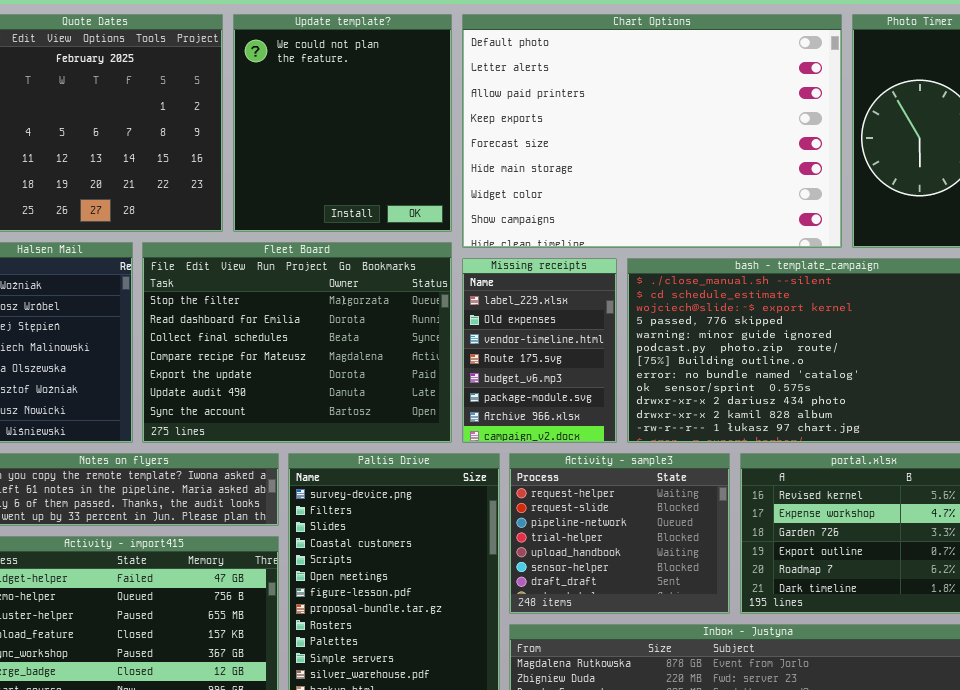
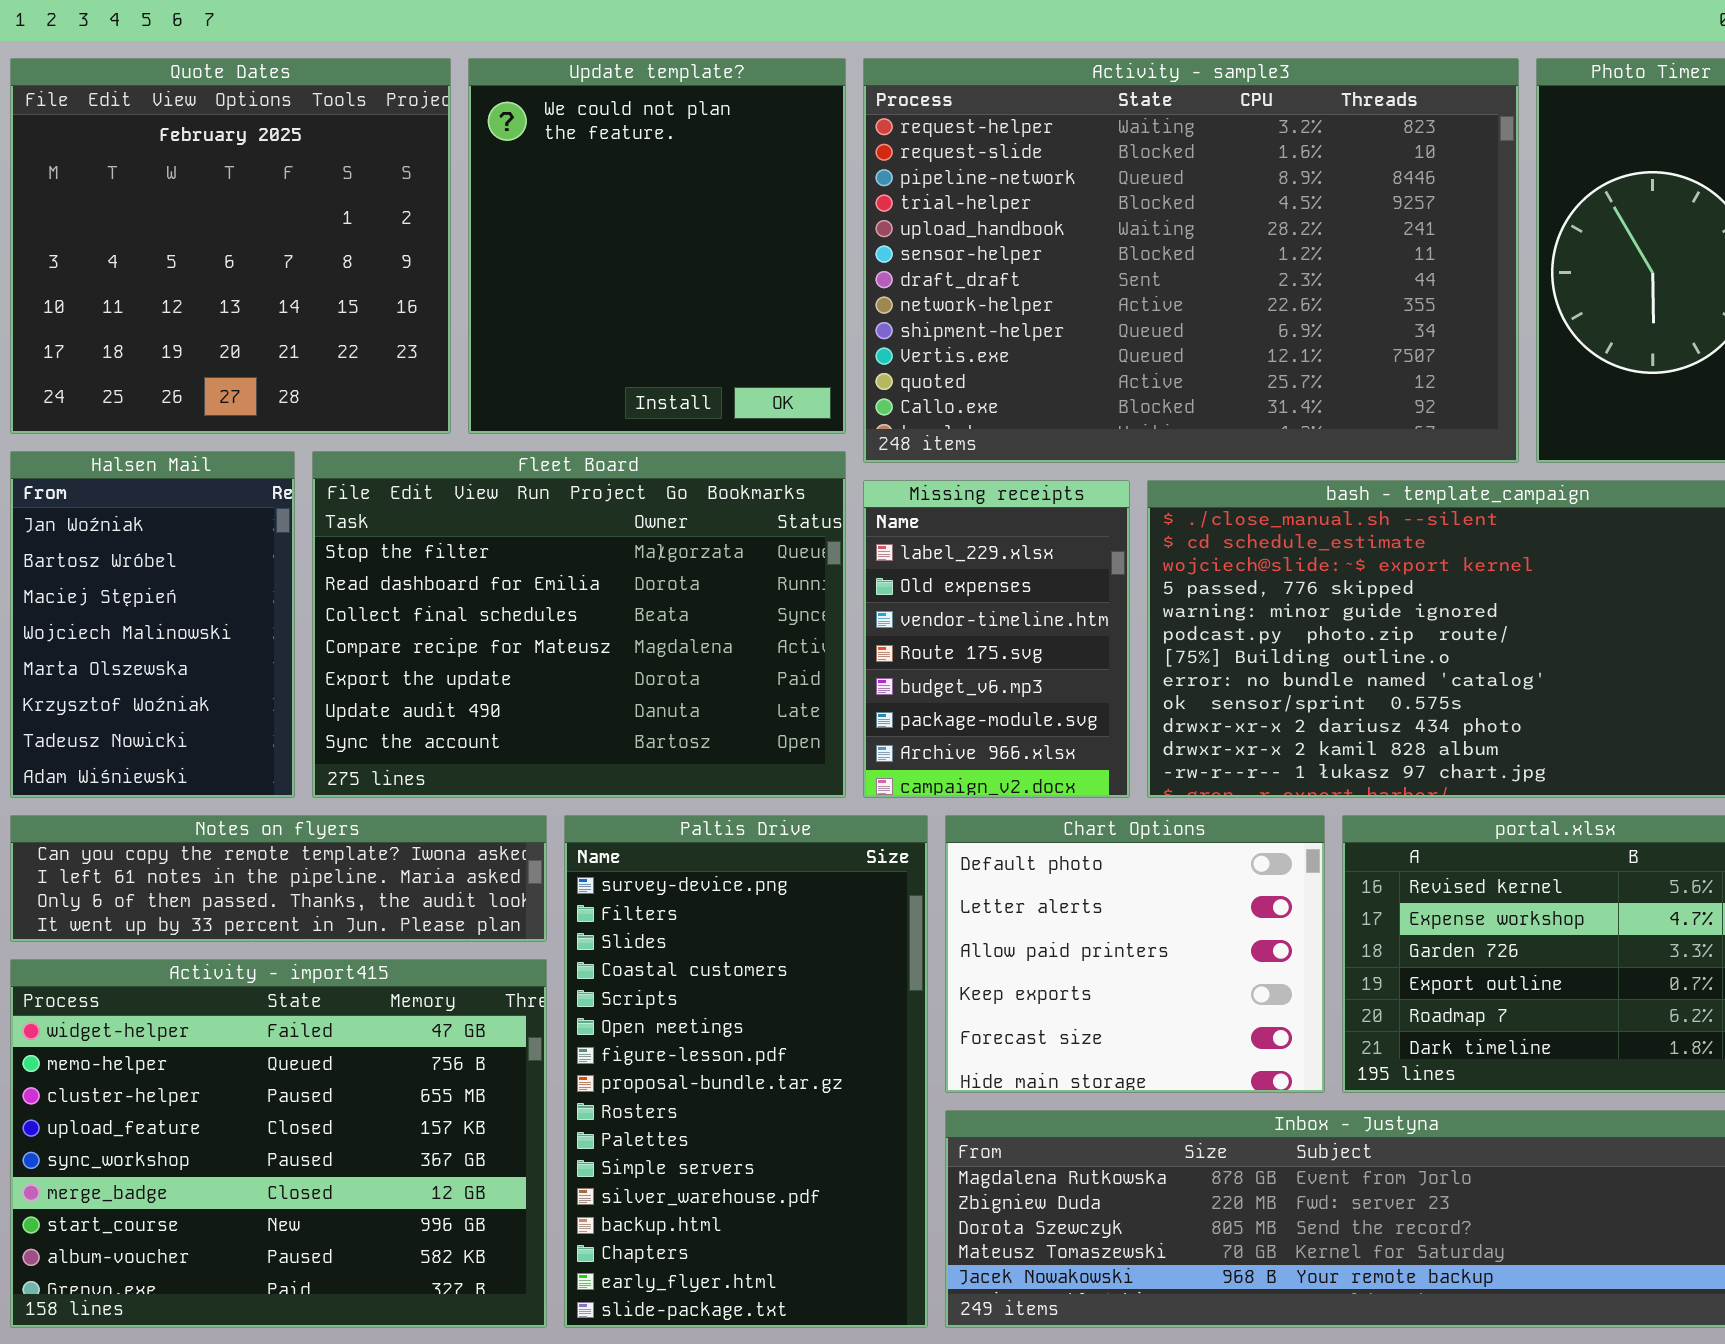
Chart Options: [462,14,842,248] -> [945,815,1325,1093], moved, resized
Activity - sample3: [509,453,730,614] -> [863,58,1519,463], moved, resized

